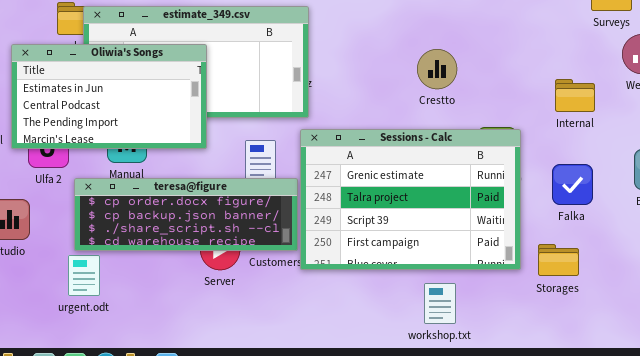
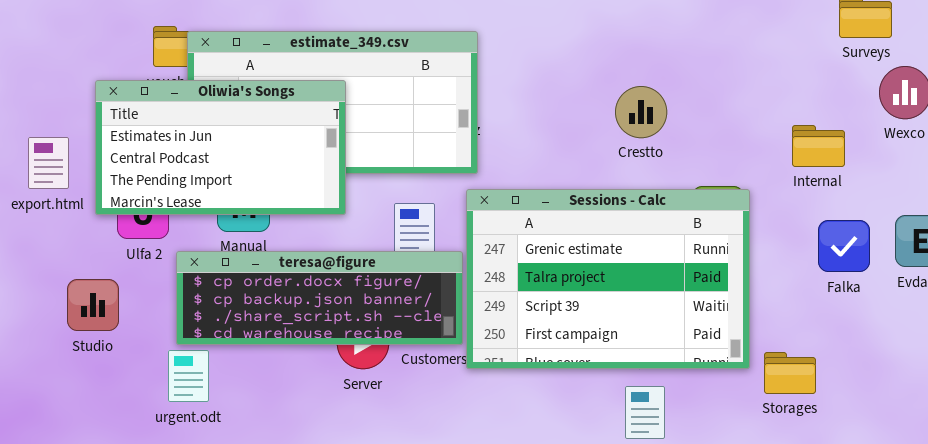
Falka: [552,164,593,205] -> [818,220,870,272], moved
Storages: [538,244,579,276] -> [764,352,816,394], moved

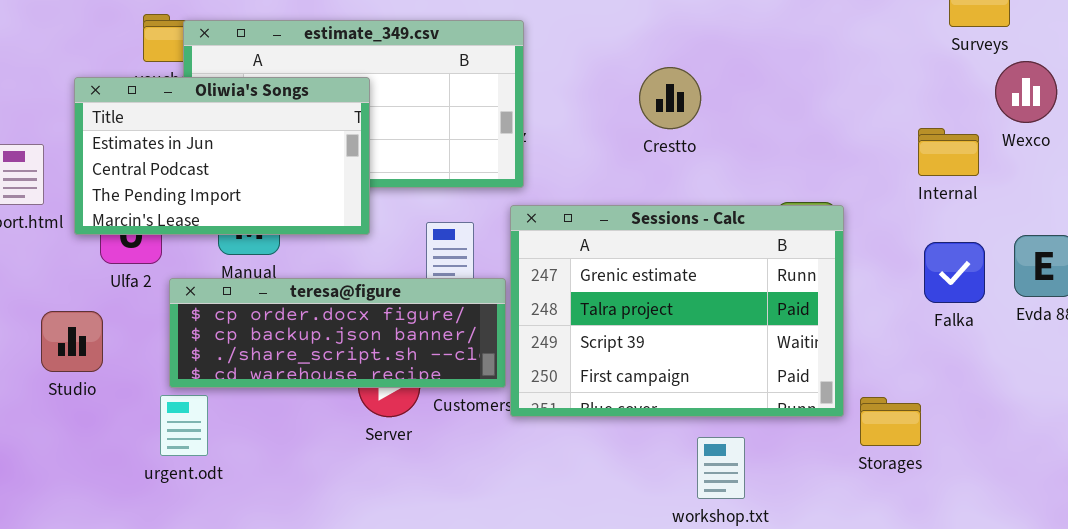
Crestto: [615,86,667,138] -> [639,67,701,129], moved
Internal: [792,125,845,167] -> [918,128,979,176], moved

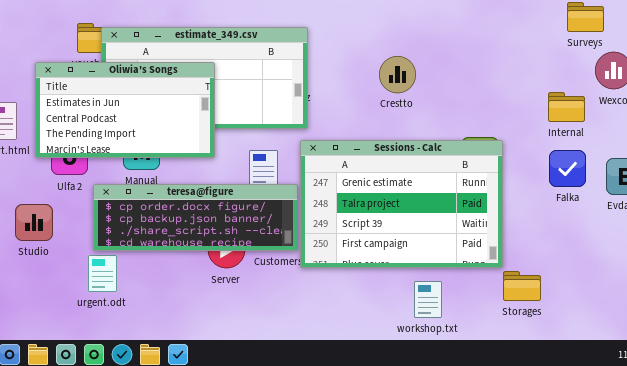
Falka: [924,242,985,303] -> [549,150,586,187], moved
Storages: [860,397,921,446] -> [503,271,541,301], moved

